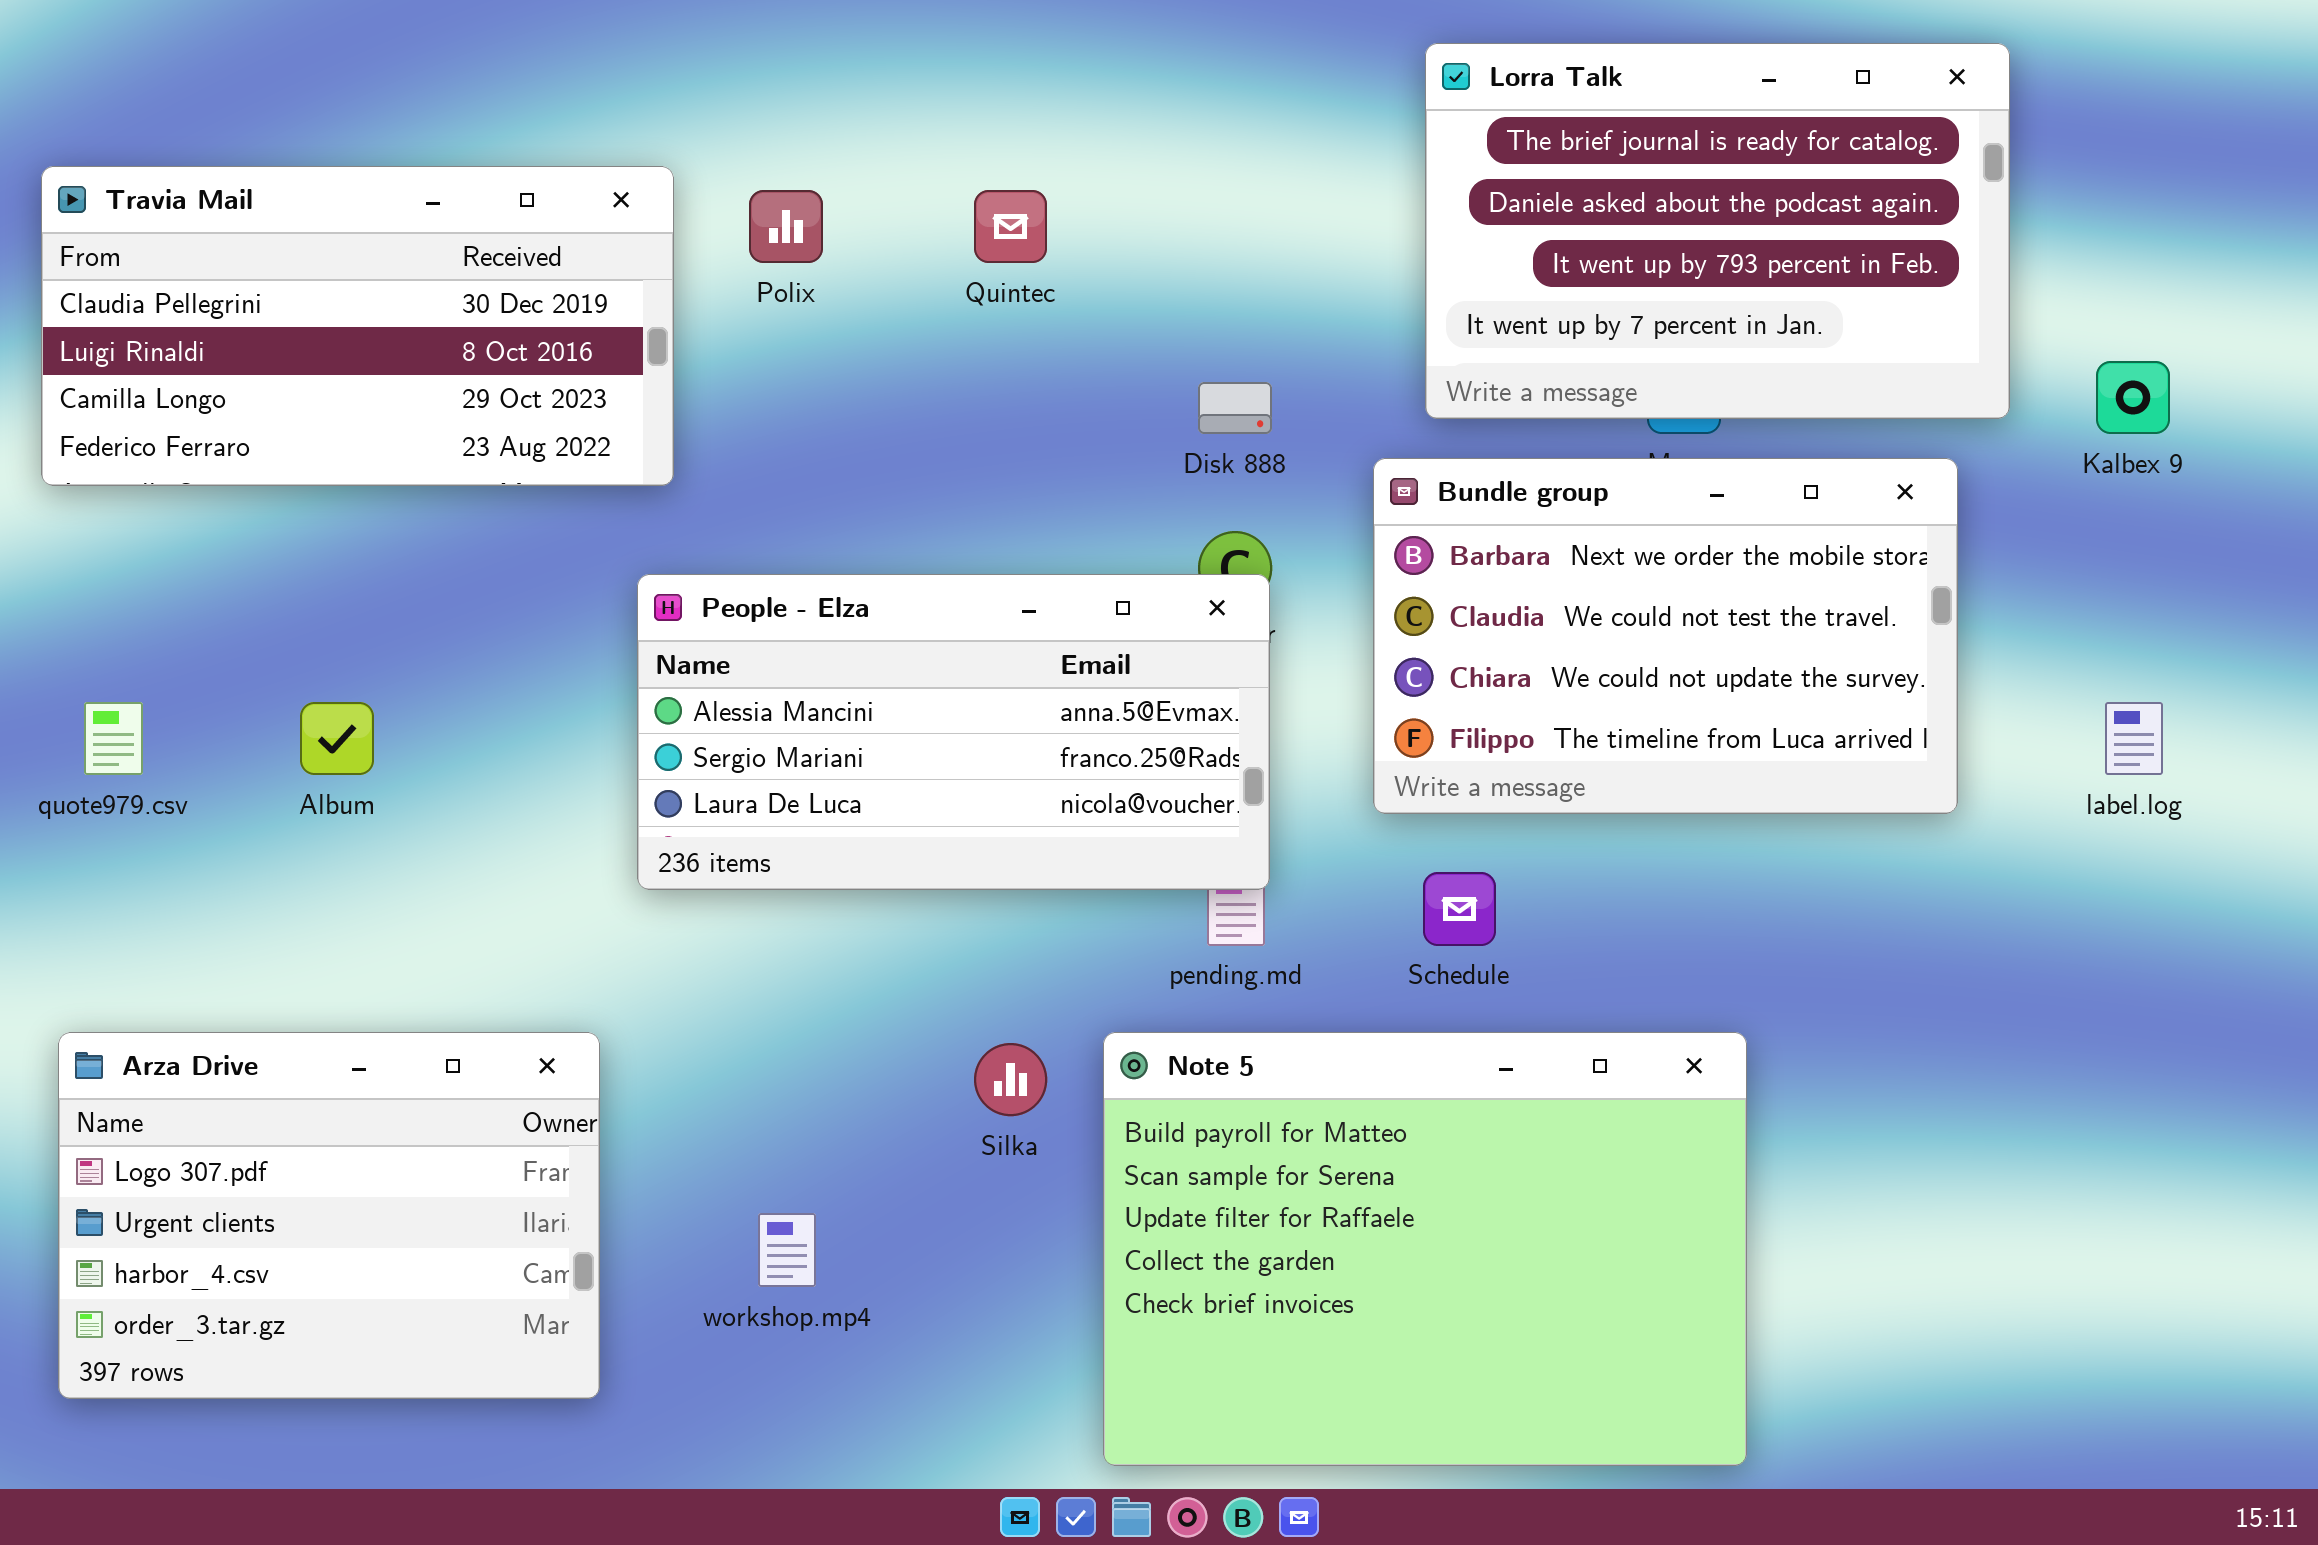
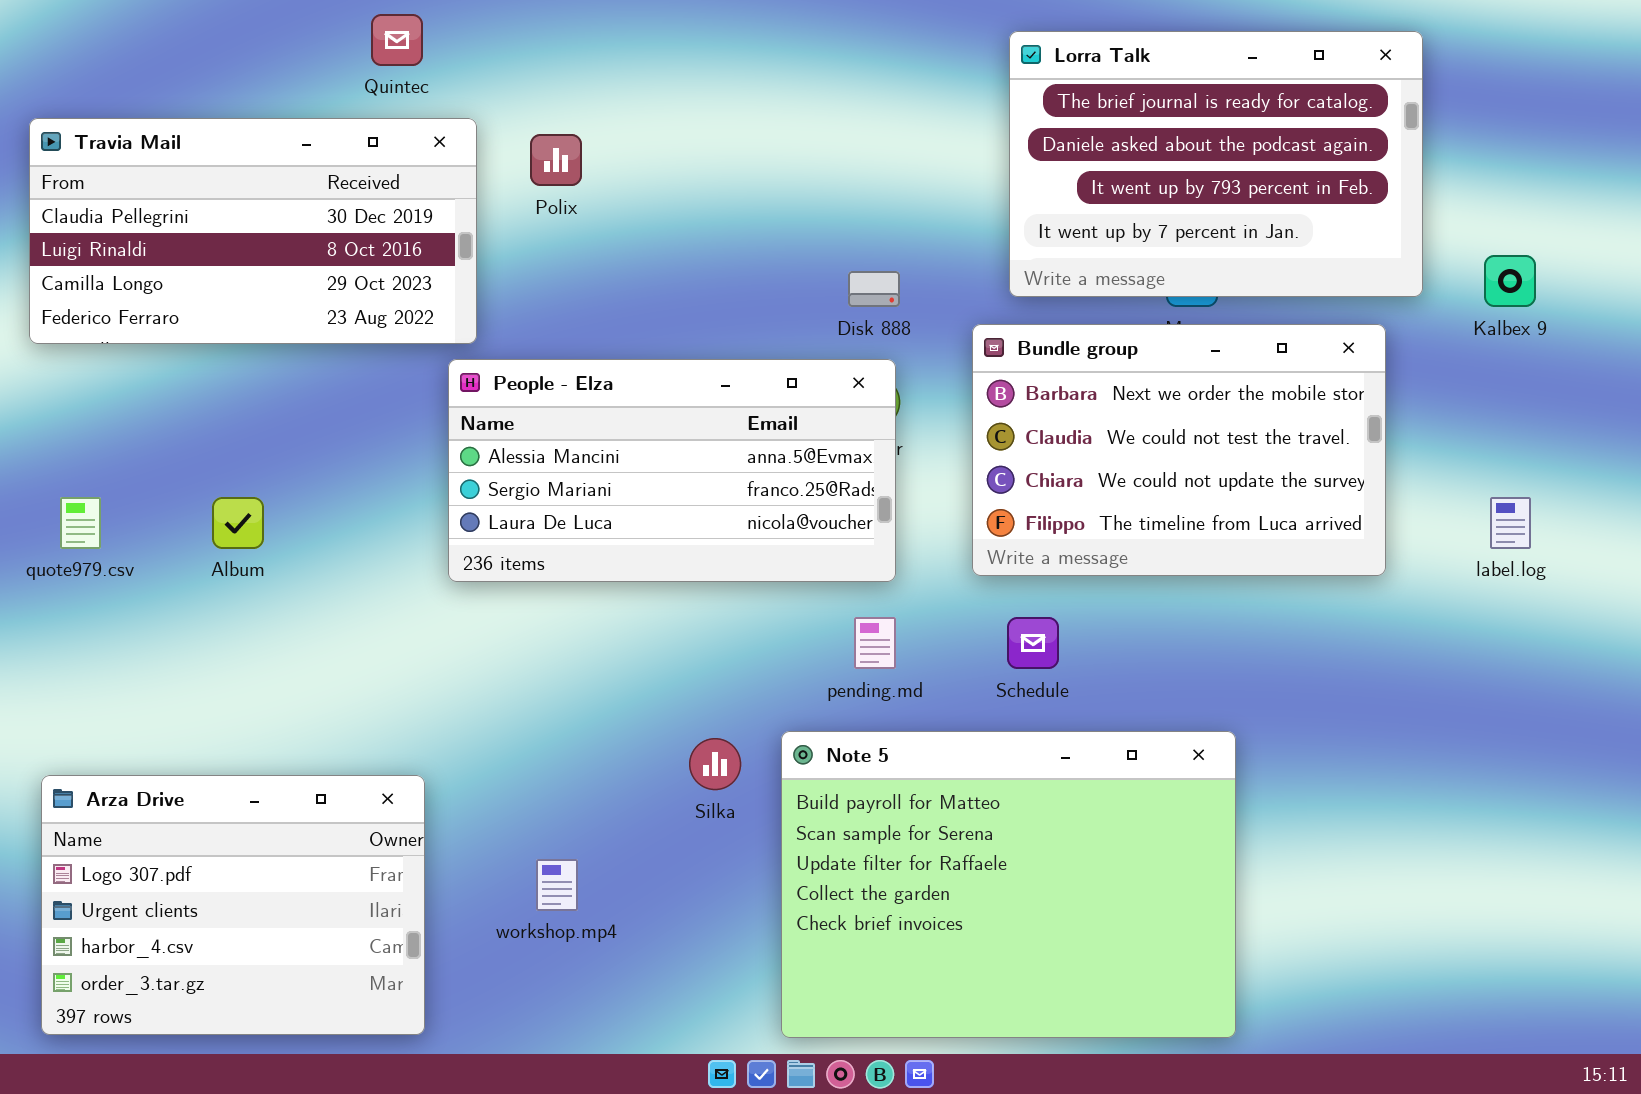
Quintec: [974,190,1047,263] -> [371,14,423,66], moved
People - Elza: [637,574,1270,890] -> [448,359,896,582], moved
Arza Drive: [58,1032,600,1399] -> [41,775,425,1035], moved

